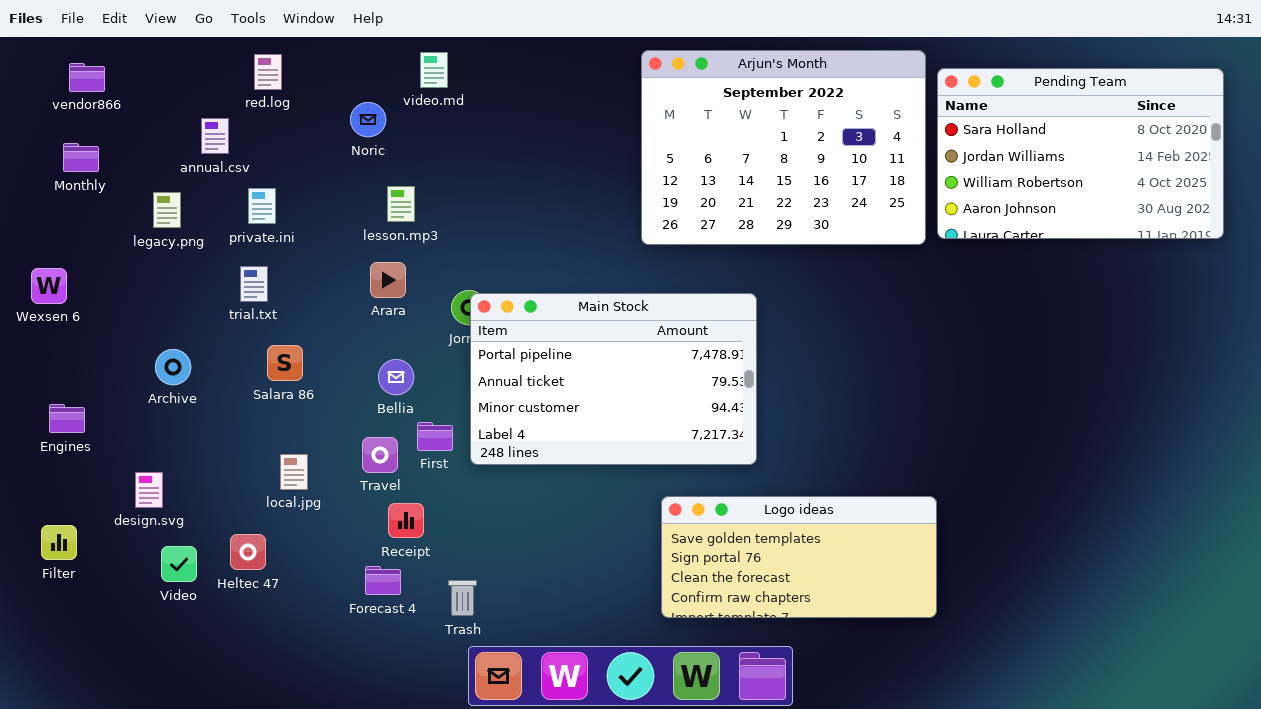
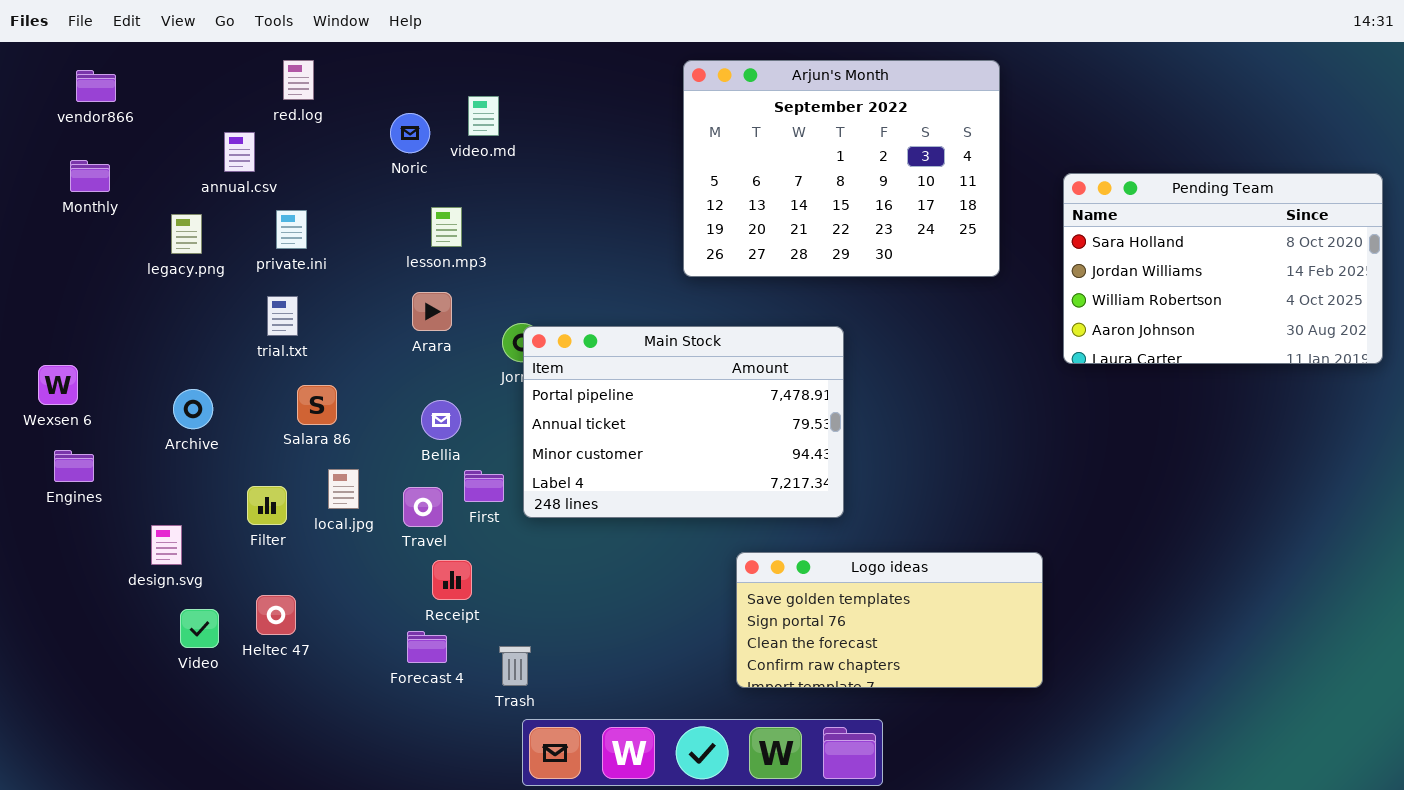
Arjun's Month: [641,50,926,245] -> [683,60,1000,277], moved
video.md: [420,52,448,88] -> [468,96,499,136], moved
Pending Team: [937,68,1224,239] -> [1063,173,1383,364], moved
Wexsen 6: [31,268,67,304] -> [38,365,78,405], moved
local.jpg: [280,454,308,490] -> [328,469,359,509], moved
Filter: [41,525,77,560] -> [247,486,287,525], moved

